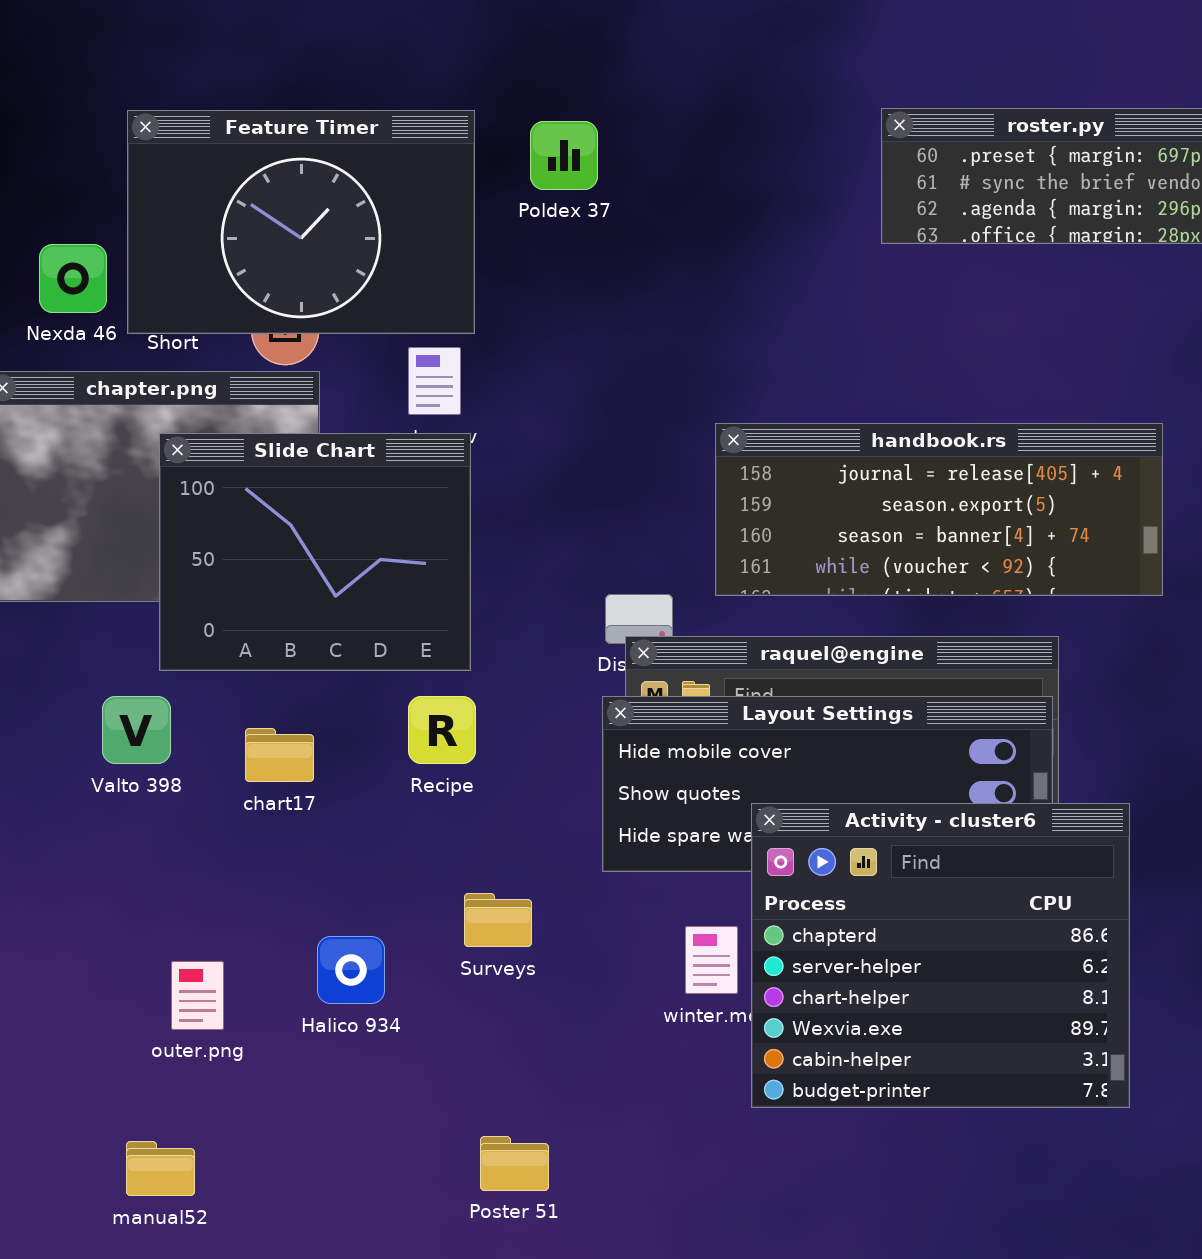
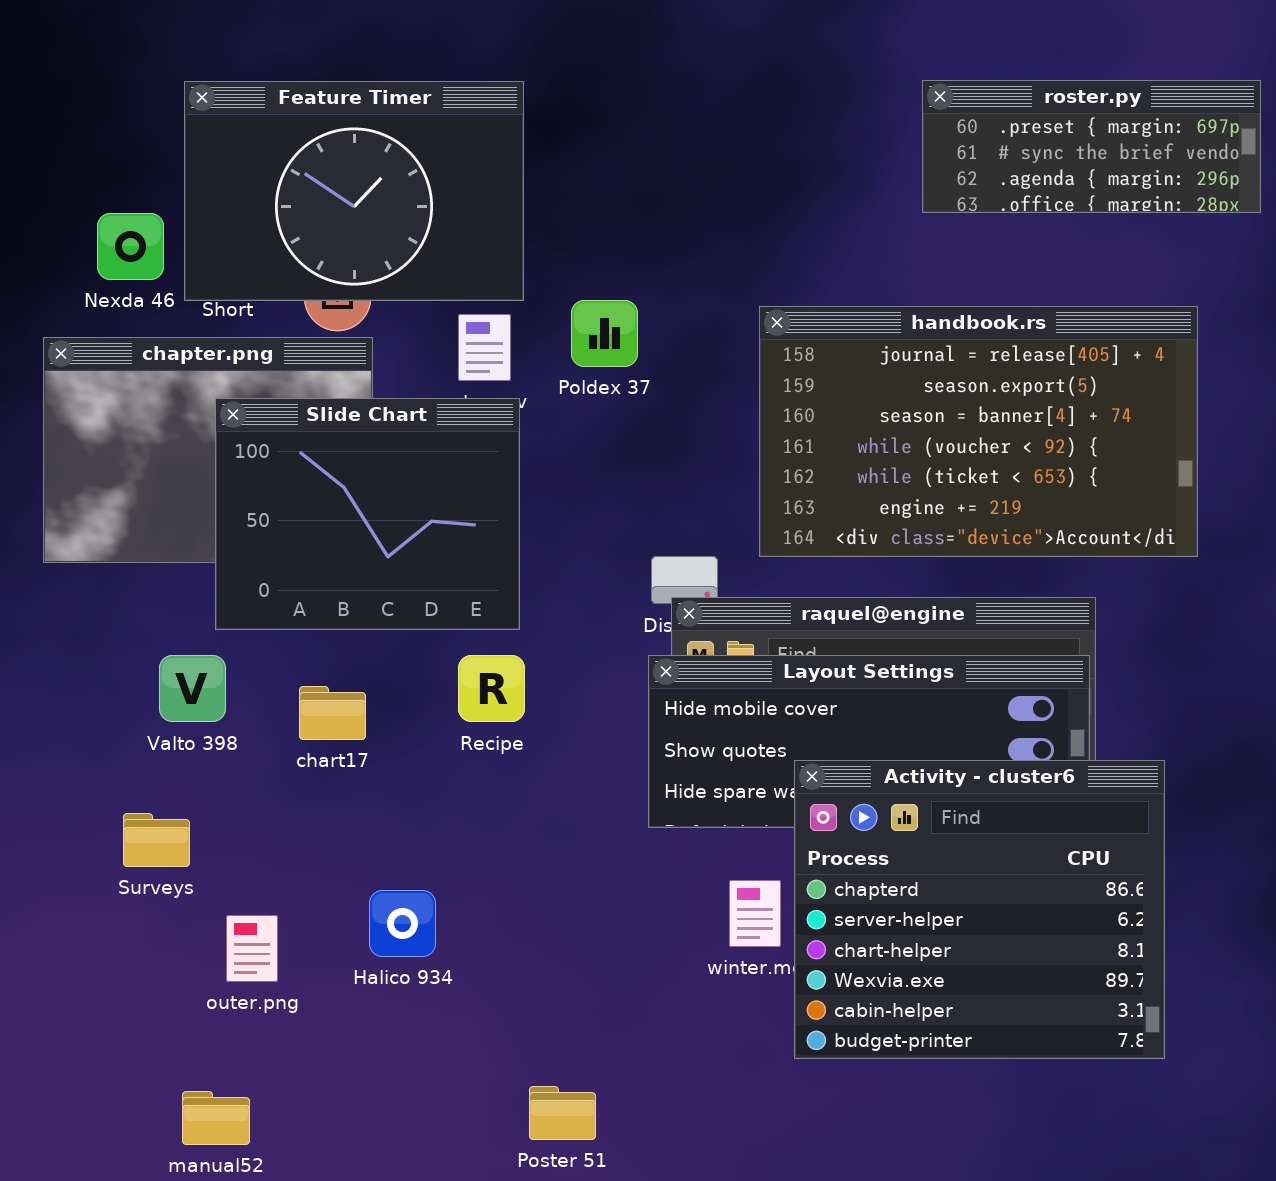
Poldex 37: [530,121,598,190] -> [571,300,638,367], moved
handbook.rs: [715,423,1163,596] -> [759,306,1198,557], resized
Surveys: [464,893,532,947] -> [123,813,190,867], moved

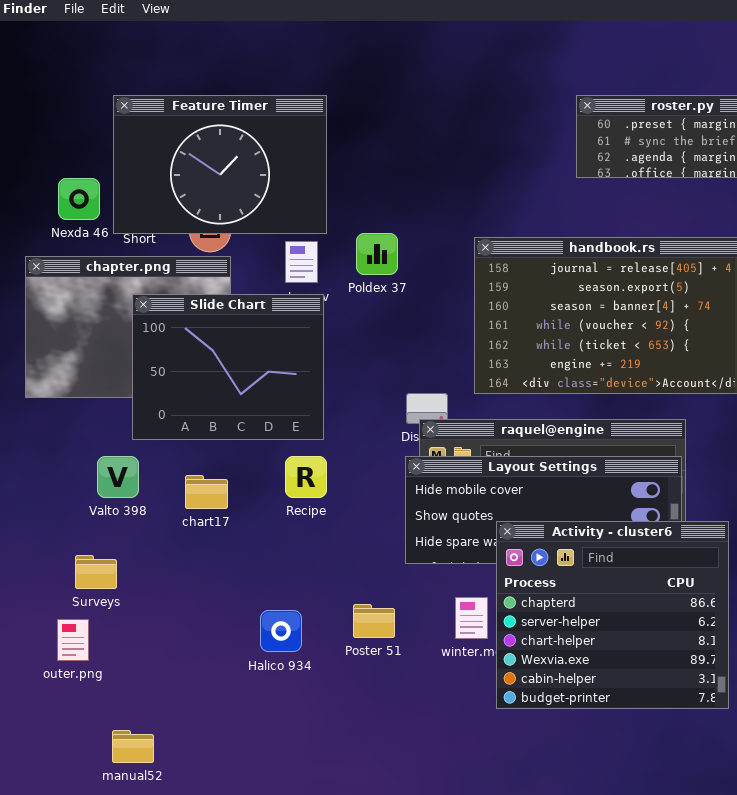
Halico 934: [369,890,436,957] -> [260,610,302,652], moved
outer.png: [226,915,278,982] -> [57,619,89,661], moved
Poster 51: [529,1086,596,1140] -> [353,604,395,638], moved

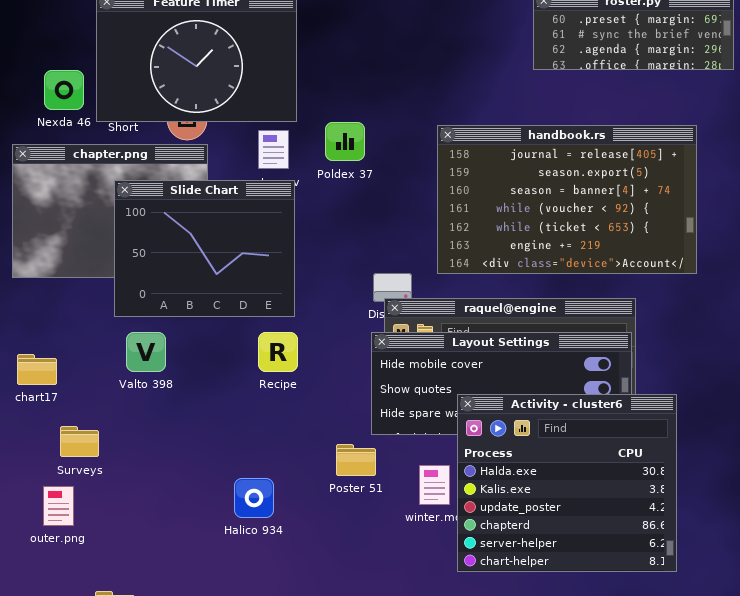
Valto 398: [97,456,139,498] -> [126,332,166,372], moved
chart17: [185,475,228,509] -> [17,354,57,385], moved
Activity - cluster6: [496,521,729,709] -> [457,394,677,572], scrolled up 3 rows
Poster 51: [353,604,395,638] -> [336,444,376,476], moved

